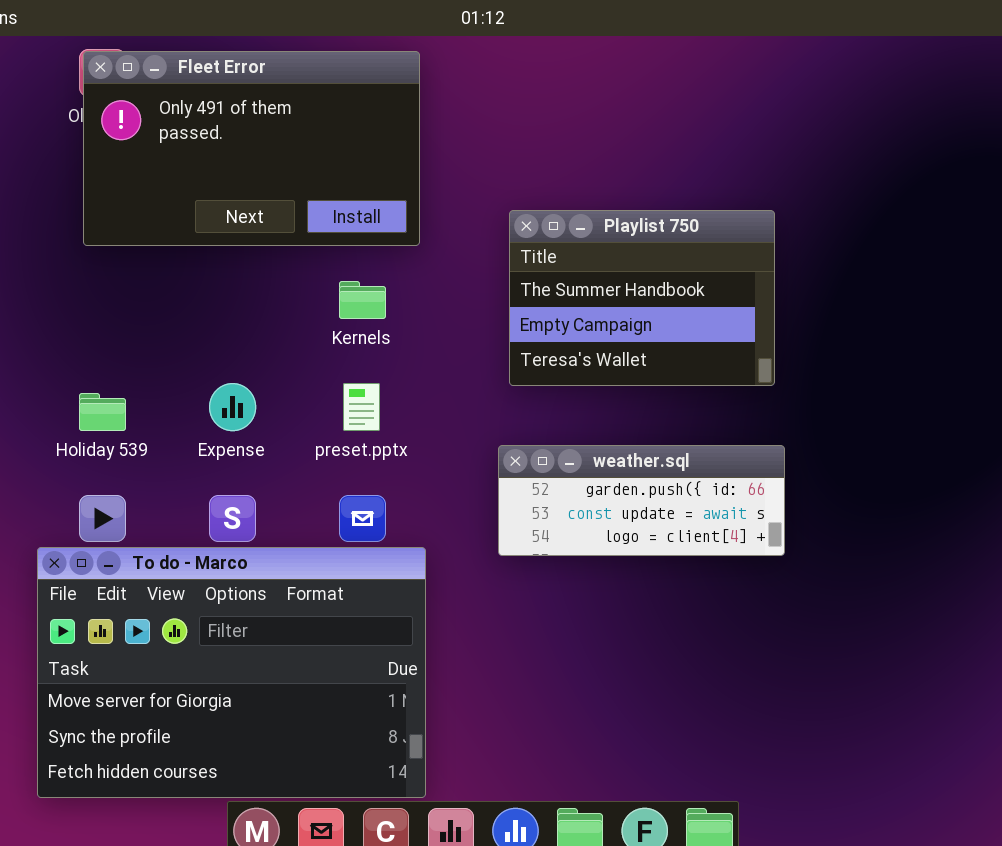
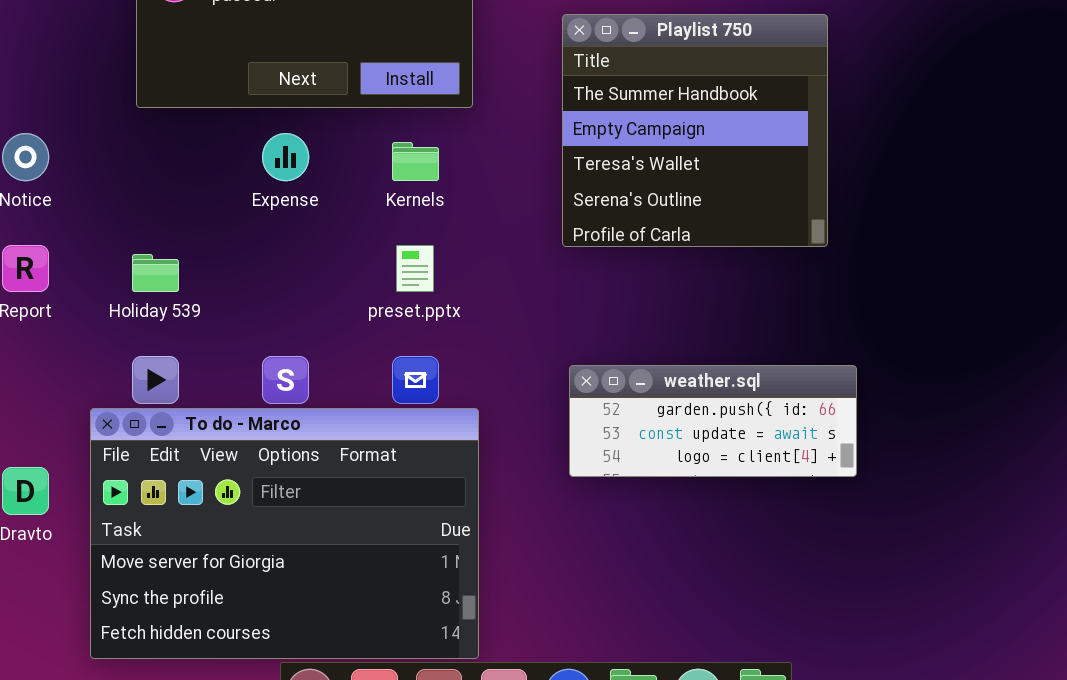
Playlist 750: [509,210,775,386] -> [562,14,828,247], resized
Expense: [209,383,256,431] -> [262,133,309,181], moved
weather.sql: [498,445,785,556] -> [569,365,857,477], moved

